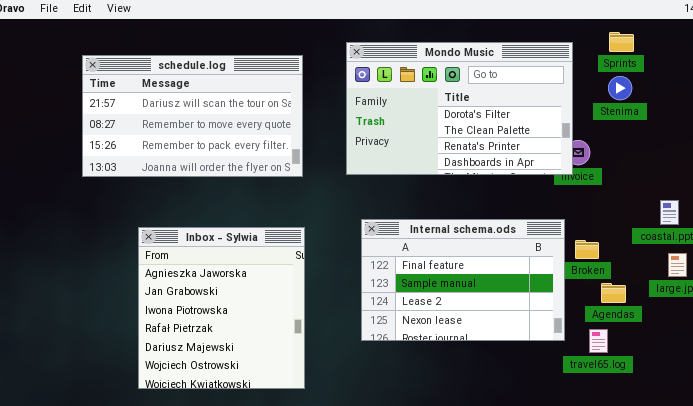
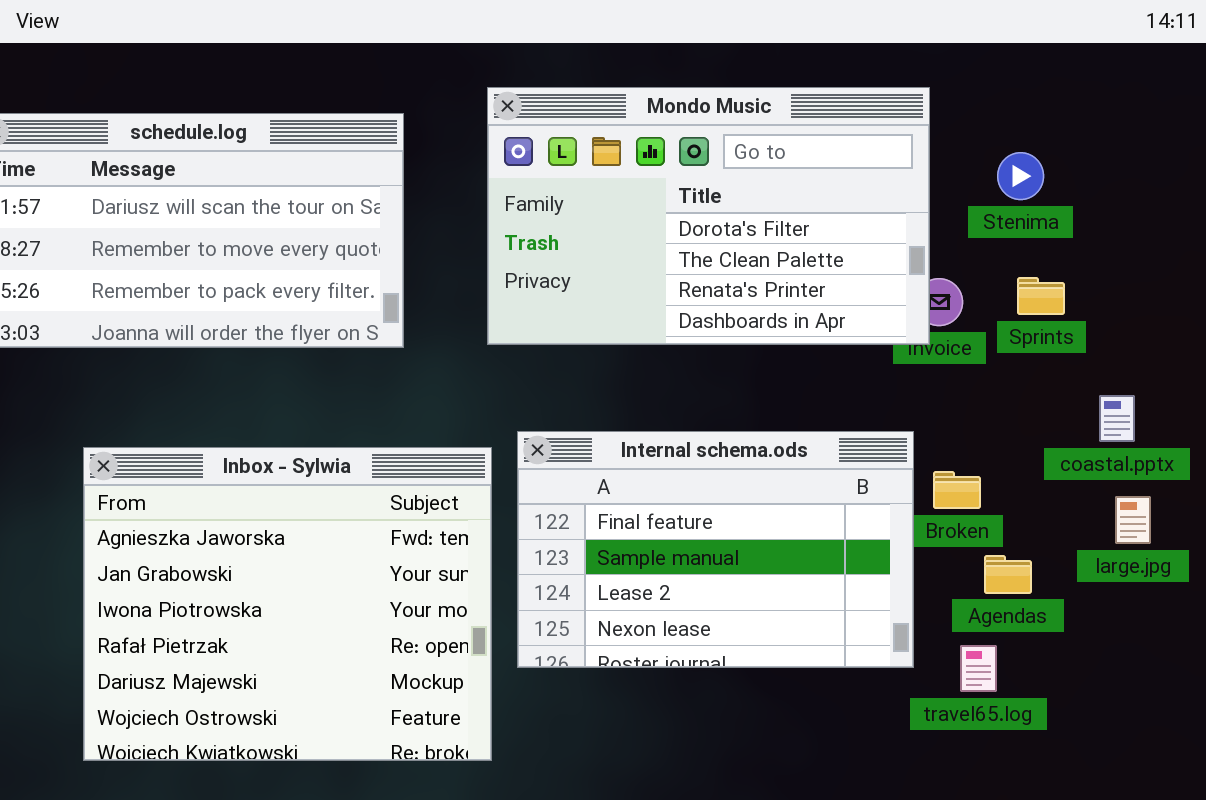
Sprints: [609,32,634,52] -> [1017,277,1065,315], moved
Inbox - Sylwia: [138,227,305,389] -> [83,447,492,761], resized

